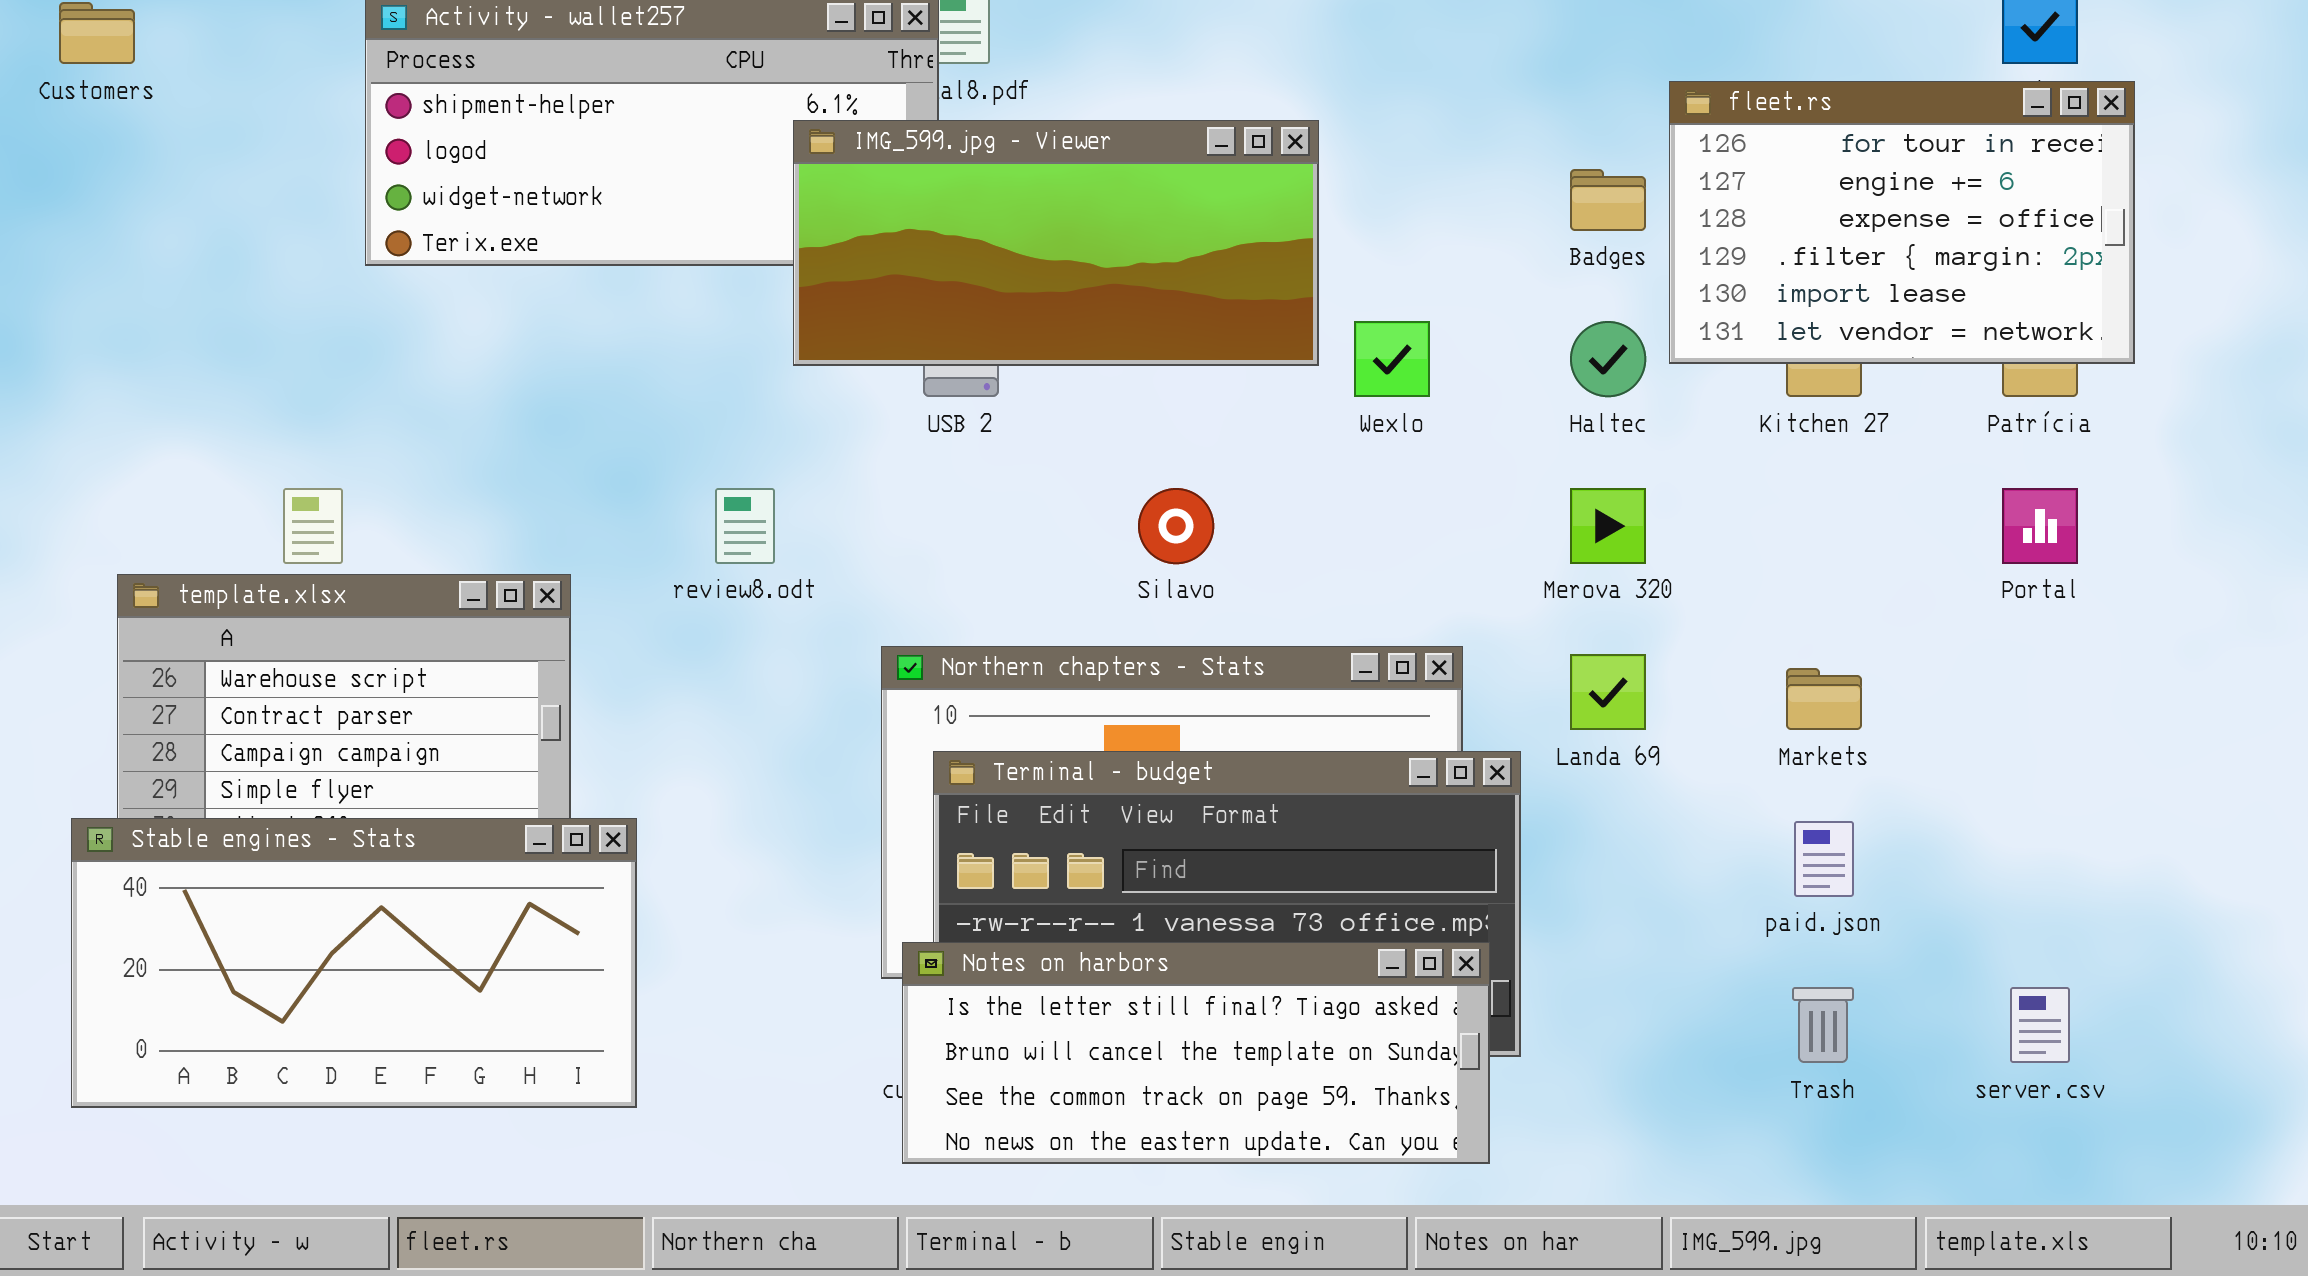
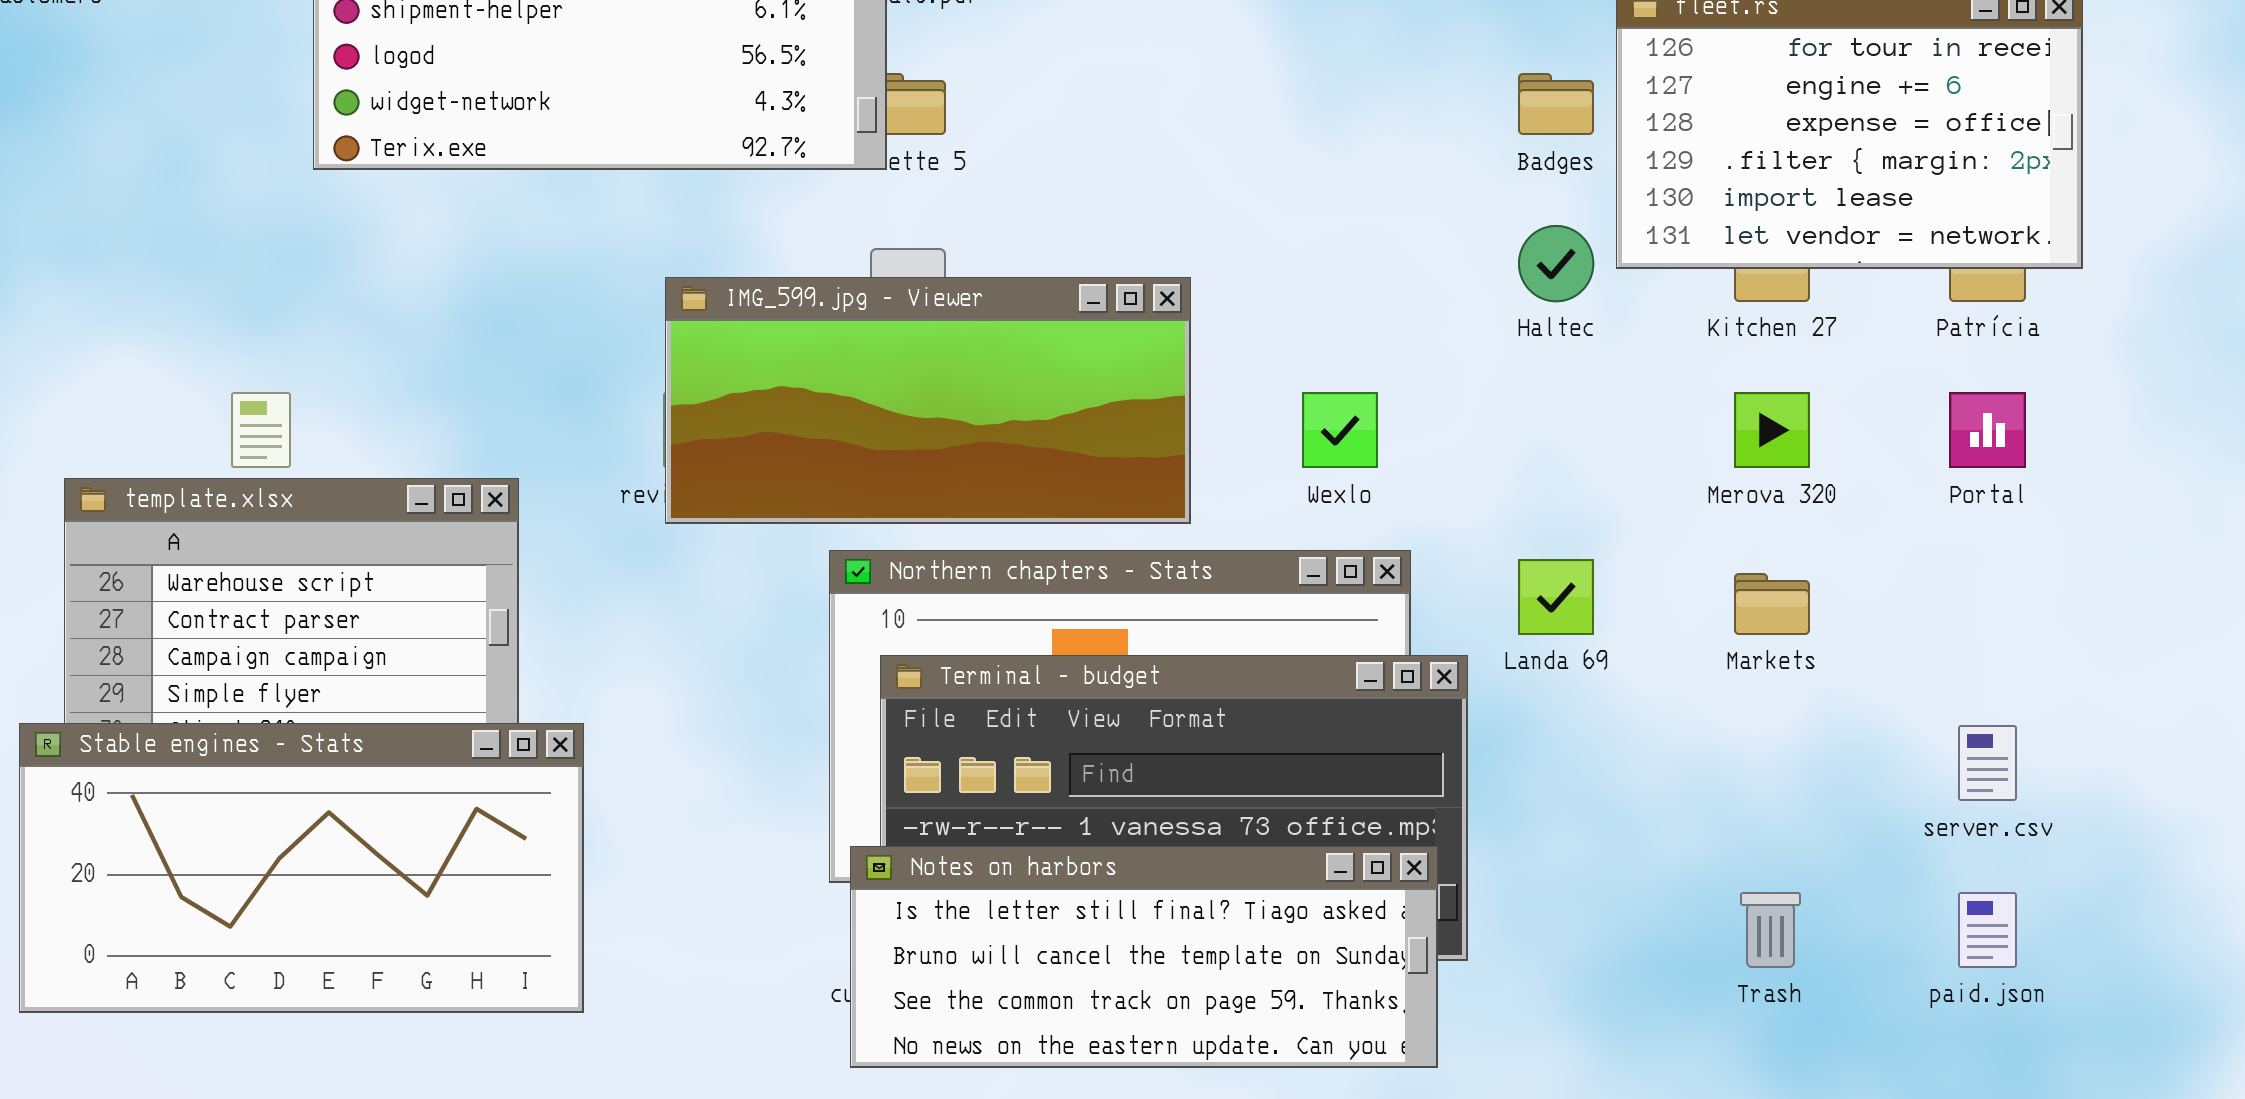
IMG_599.jpg - Viewer: [793,120,1319,366] -> [665,277,1191,524], moved
Wexlo: [1354,321,1430,397] -> [1302,392,1378,468], moved
Merova 320: [1570,488,1646,564] -> [1734,392,1810,468], moved
paid.json: [1794,821,1854,897] -> [1958,892,2017,968], moved
server.csv: [2010,987,2070,1063] -> [1958,725,2017,801], moved

